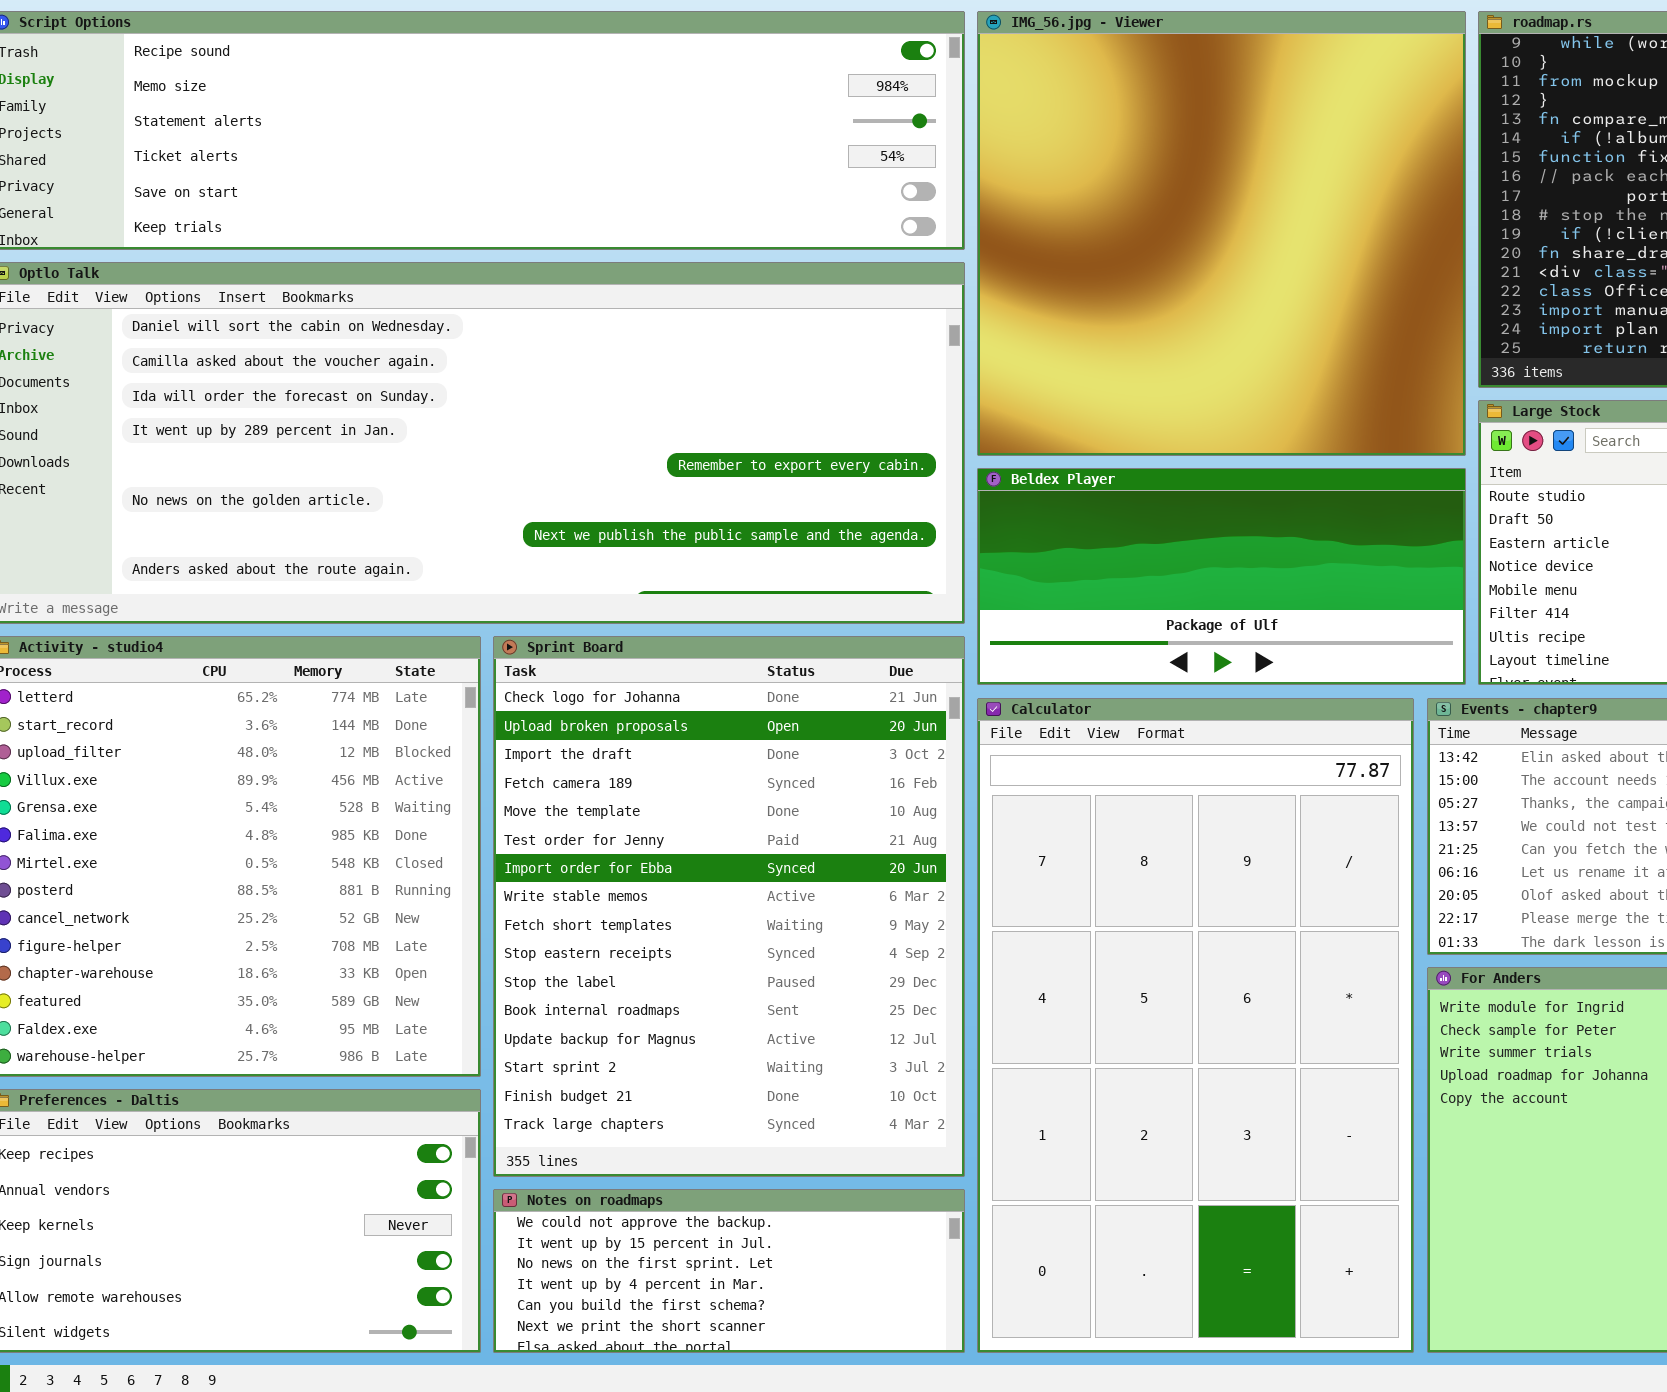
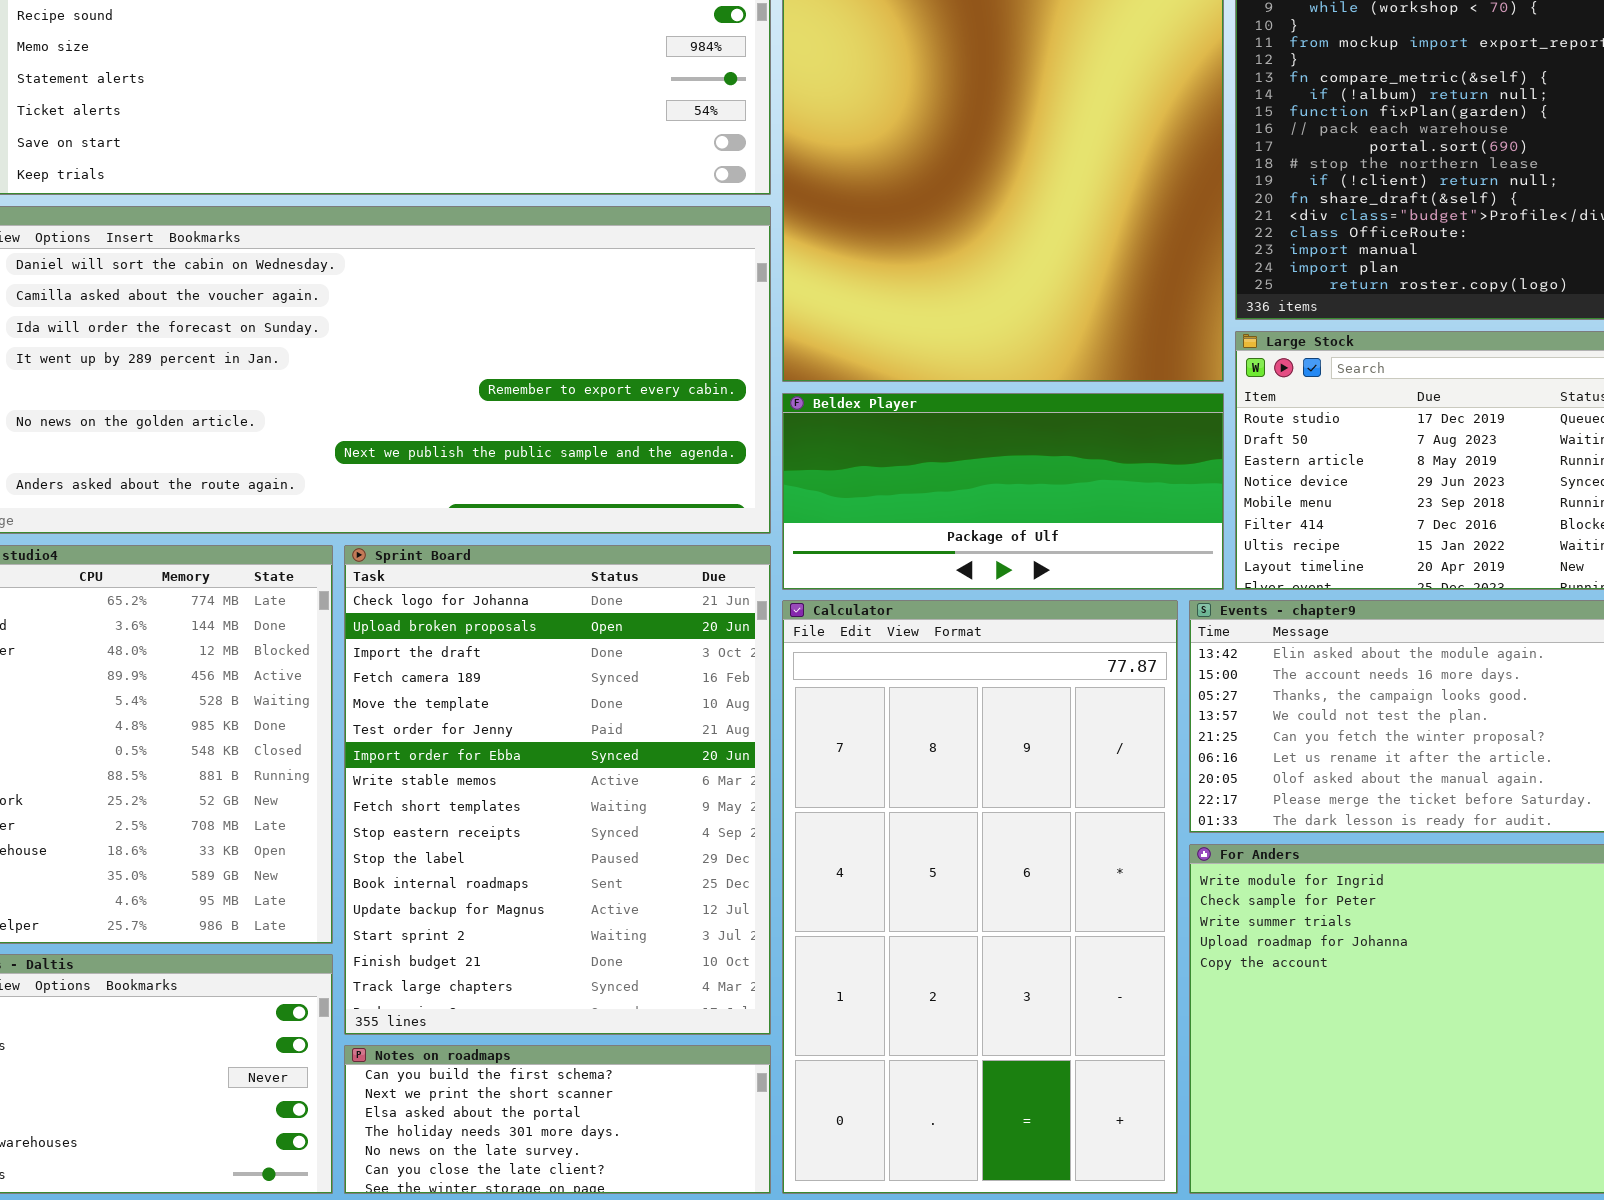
Notes on roadmaps: [493,1189,965,1353] -> [344,1045,771,1194], scrolled down 4 rows

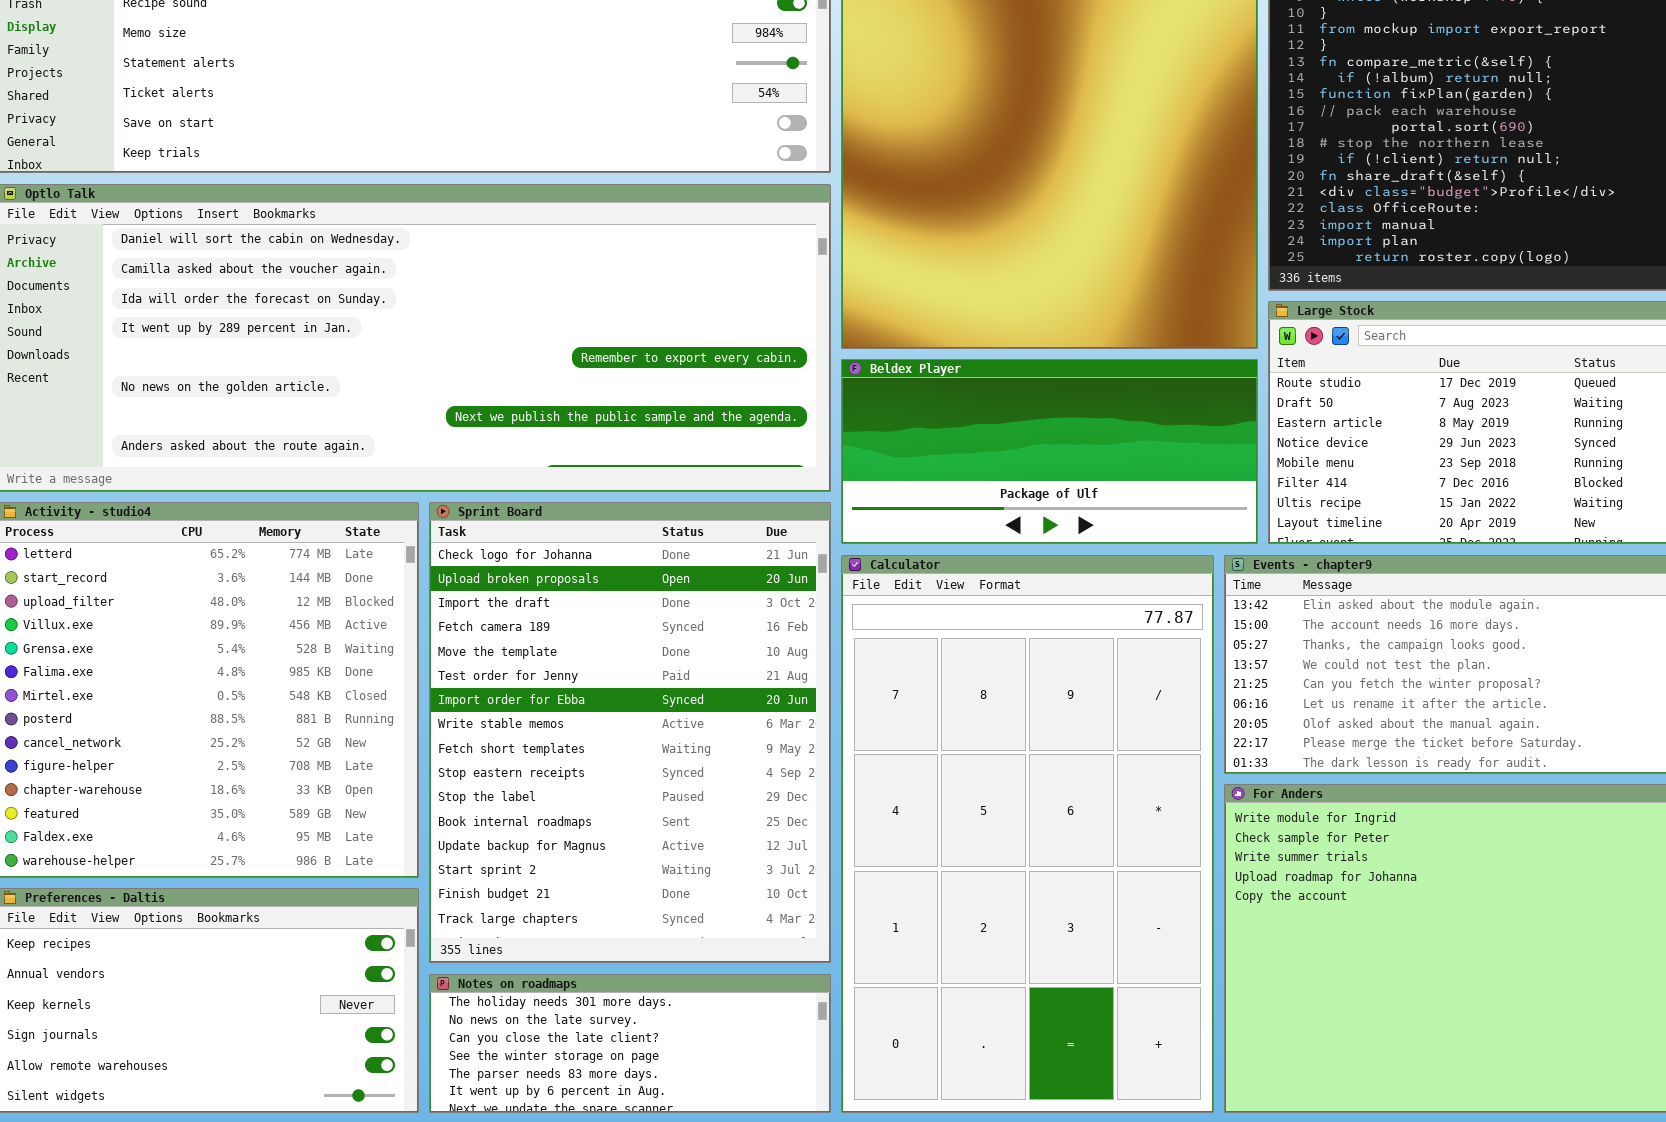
Notes on roadmaps: [344,1045,771,1194] -> [429,974,831,1113], scrolled down 3 rows

